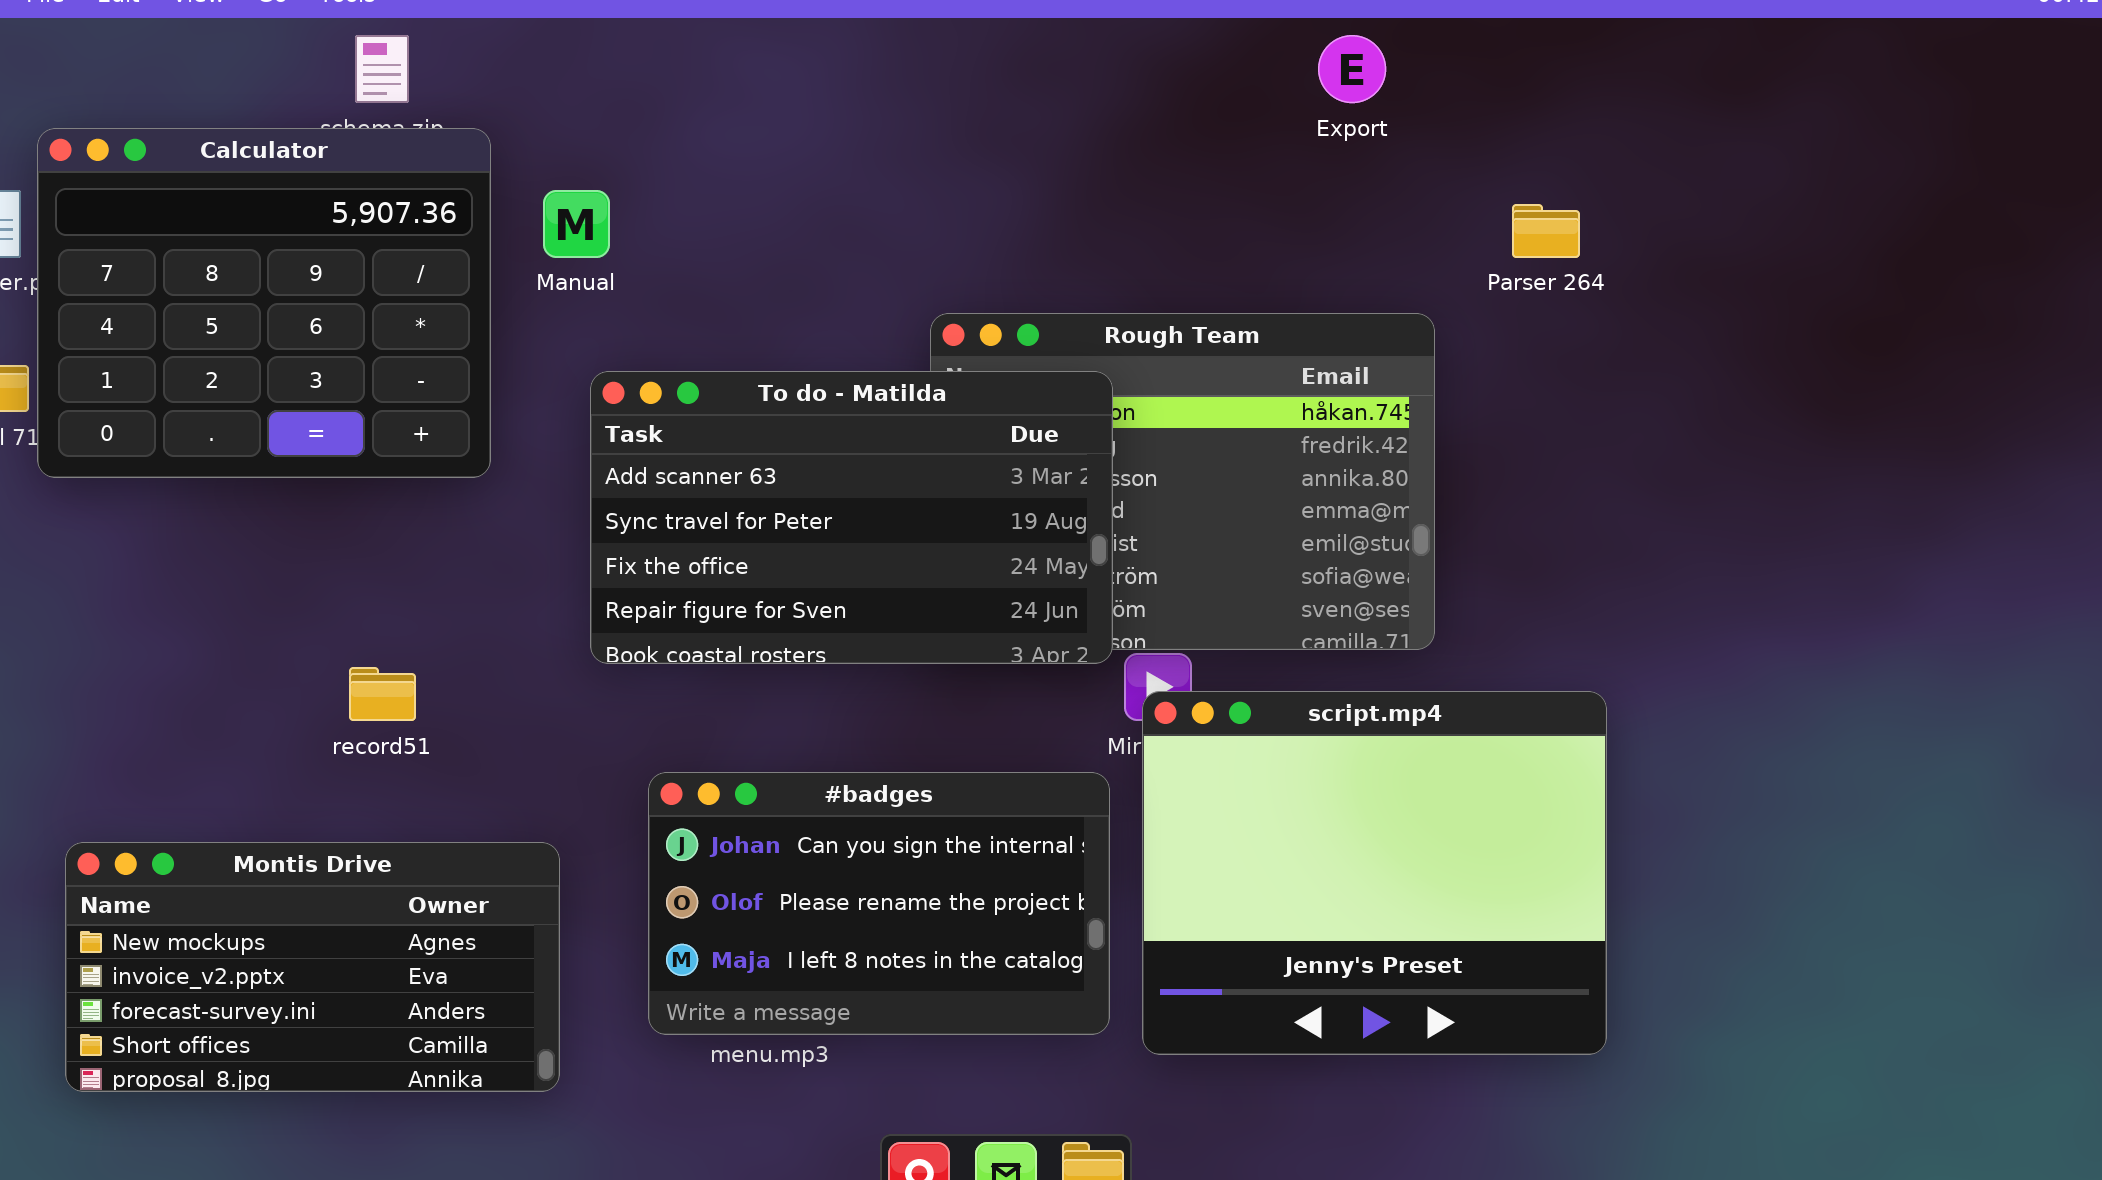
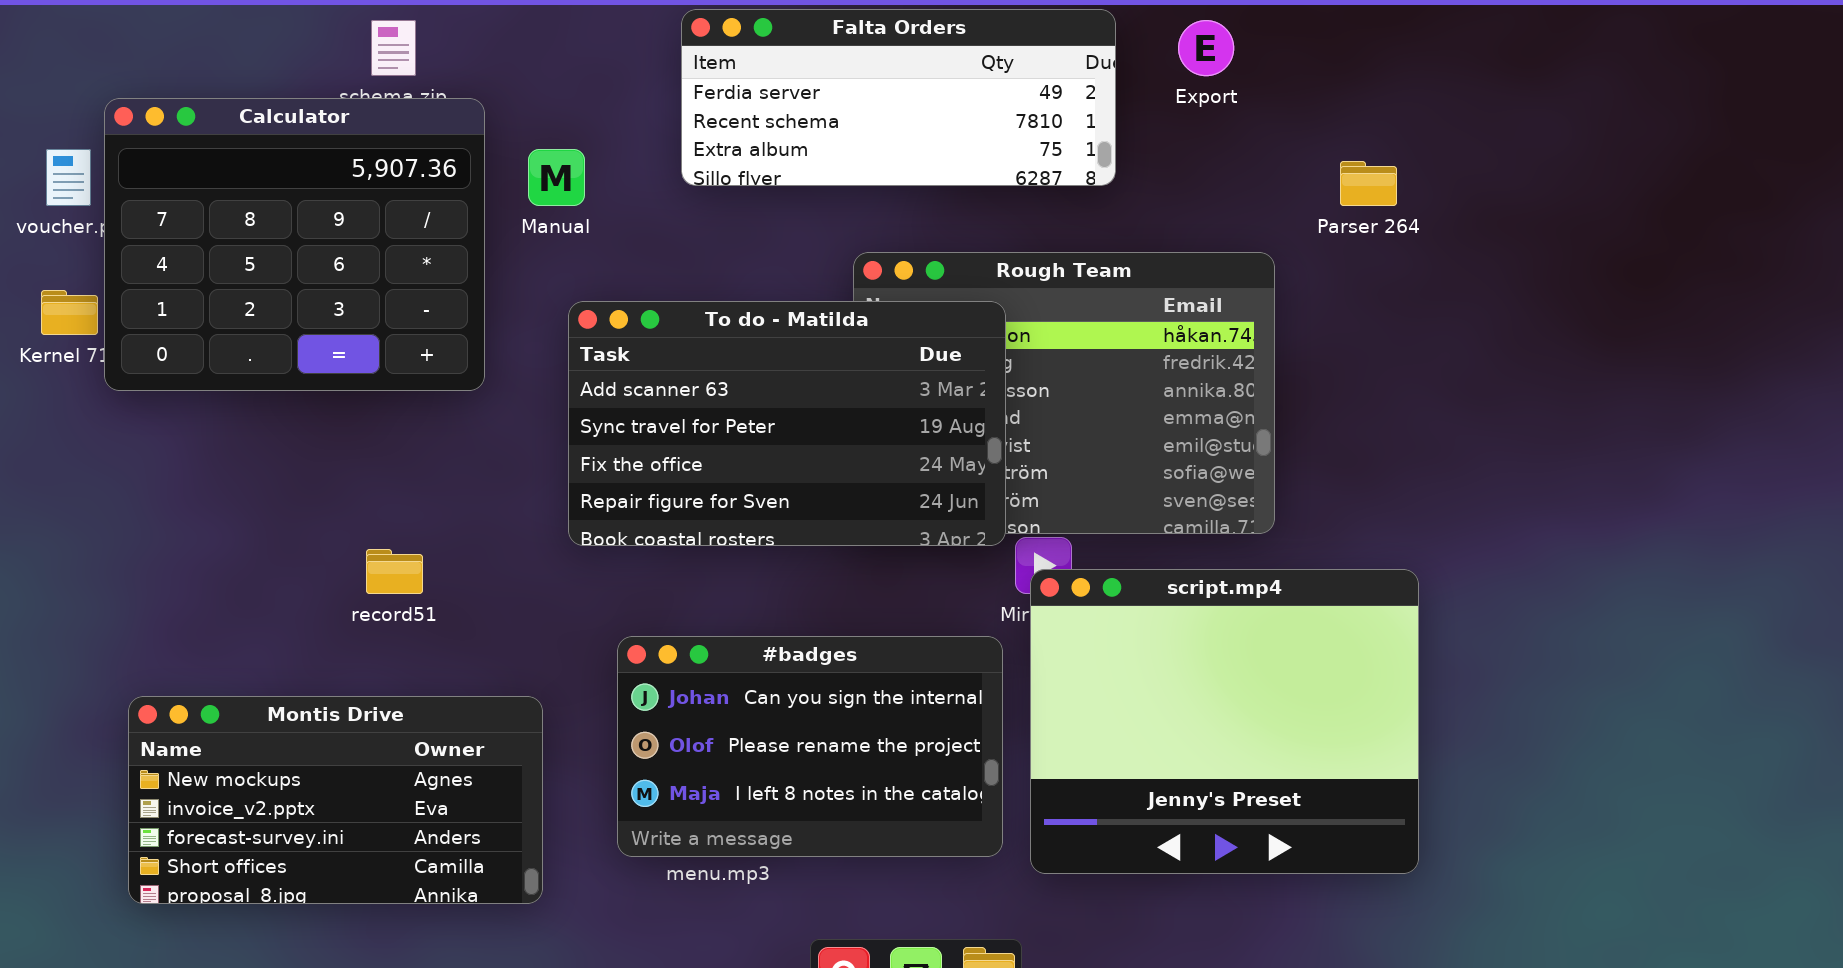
Falta Orders: none -> [681,9,1116,186], opened

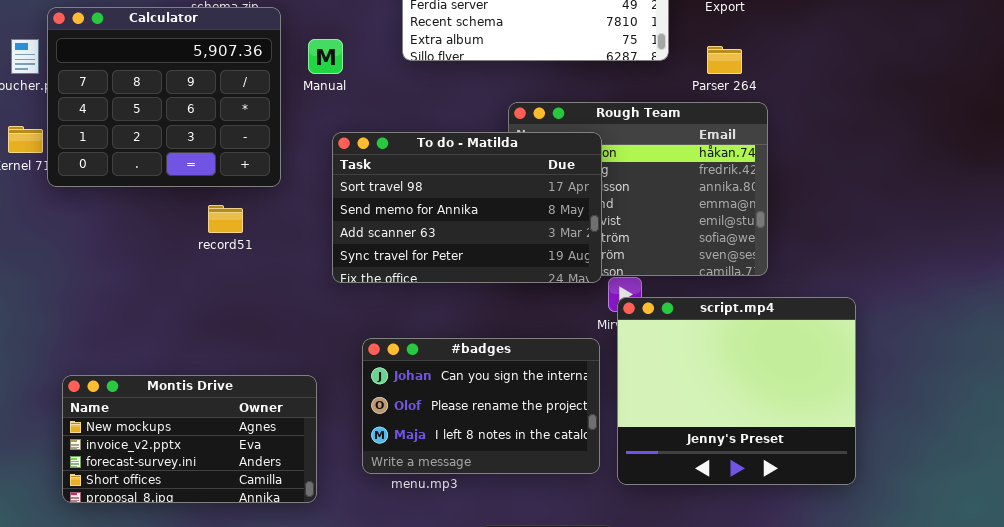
Parser 264: [1340,161,1397,206] -> [707,46,742,74], moved
To do - Matilda: [568,301,1006,546] -> [332,132,602,283], scrolled up 2 rows
record51: [366,549,423,594] -> [208,205,243,233], moved

